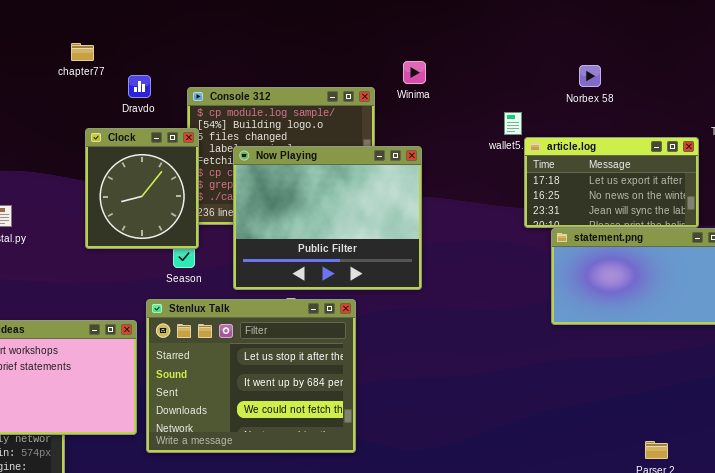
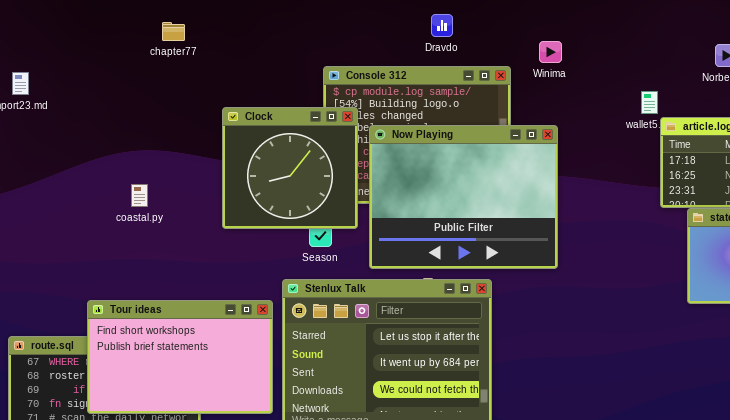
chapter77: [71,43,94,61] -> [162,22,185,41], moved
Dravdo: [128,75,151,98] -> [431,14,453,37], moved
Clock: [85,128,199,249] -> [222,107,358,229], resized

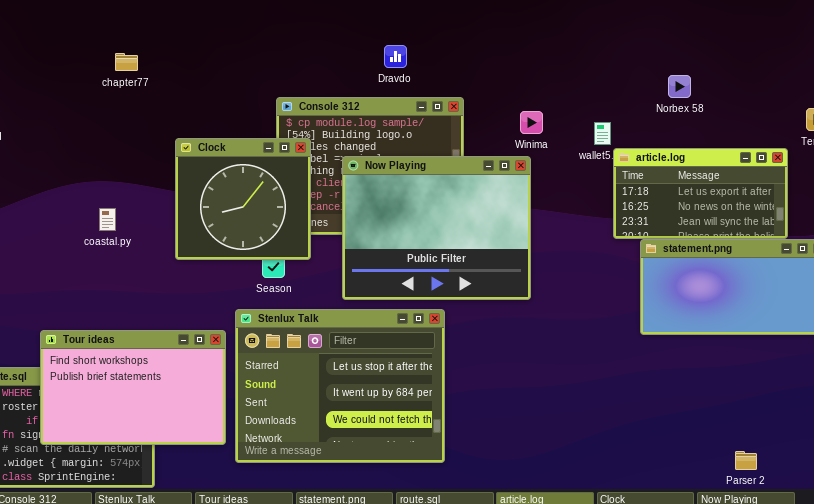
Winima: [539,41,562,63] -> [520,111,543,134], moved
Now Playing: [369,125,558,269] -> [342,156,531,300], moved
coastal.py: [131,184,148,207] -> [99,208,116,231], moved

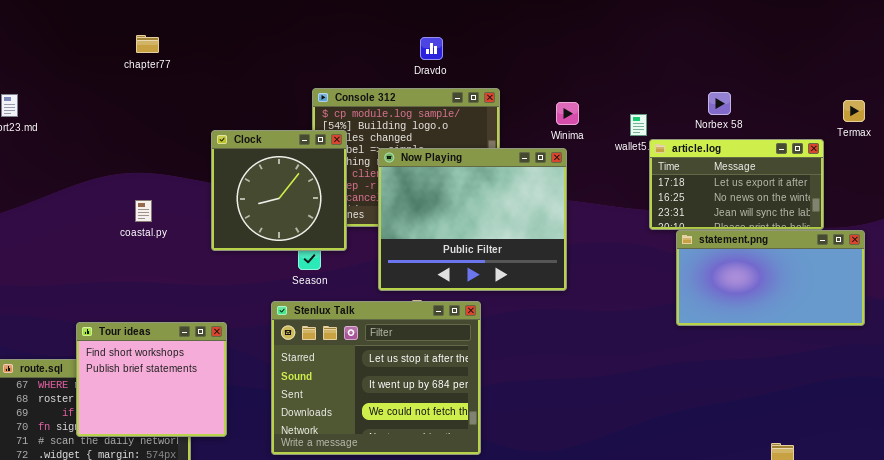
chapter77: [115,53,138,71] -> [136,35,159,53], moved
Norbex 58: [668,75,691,98] -> [708,92,731,115], moved
Tour ideas: [40,330,226,445] -> [76,322,227,437], resized

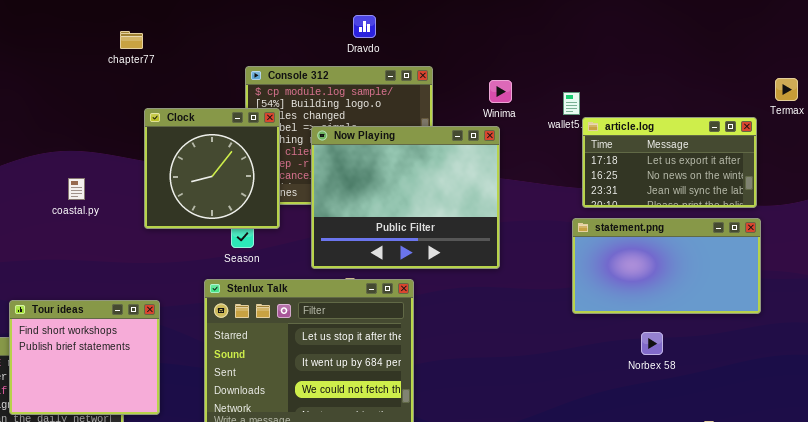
chapter77: [136,35,159,53] -> [120,31,143,49], moved
Norbex 58: [708,92,731,115] -> [641,332,663,355], moved
statement.png: [676,230,865,326] -> [572,218,761,314], moved

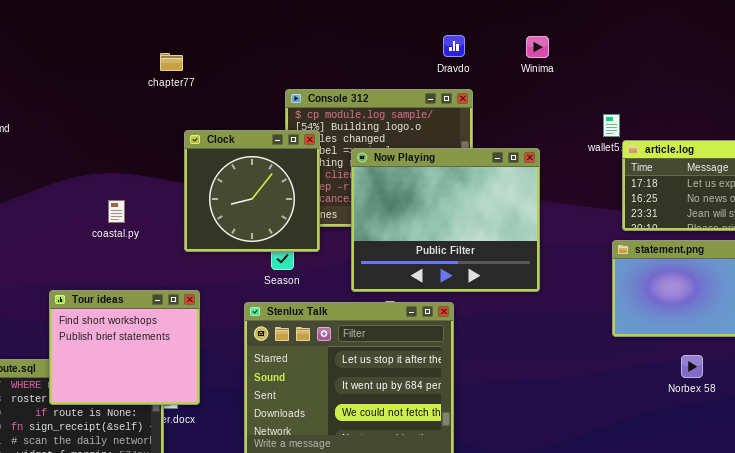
Dravdo: [353,15,376,38] -> [443,35,465,57], moved
Winima: [489,80,512,103] -> [526,36,549,58], moved
Tour ideas: [9,300,160,415] -> [49,290,200,405], moved

